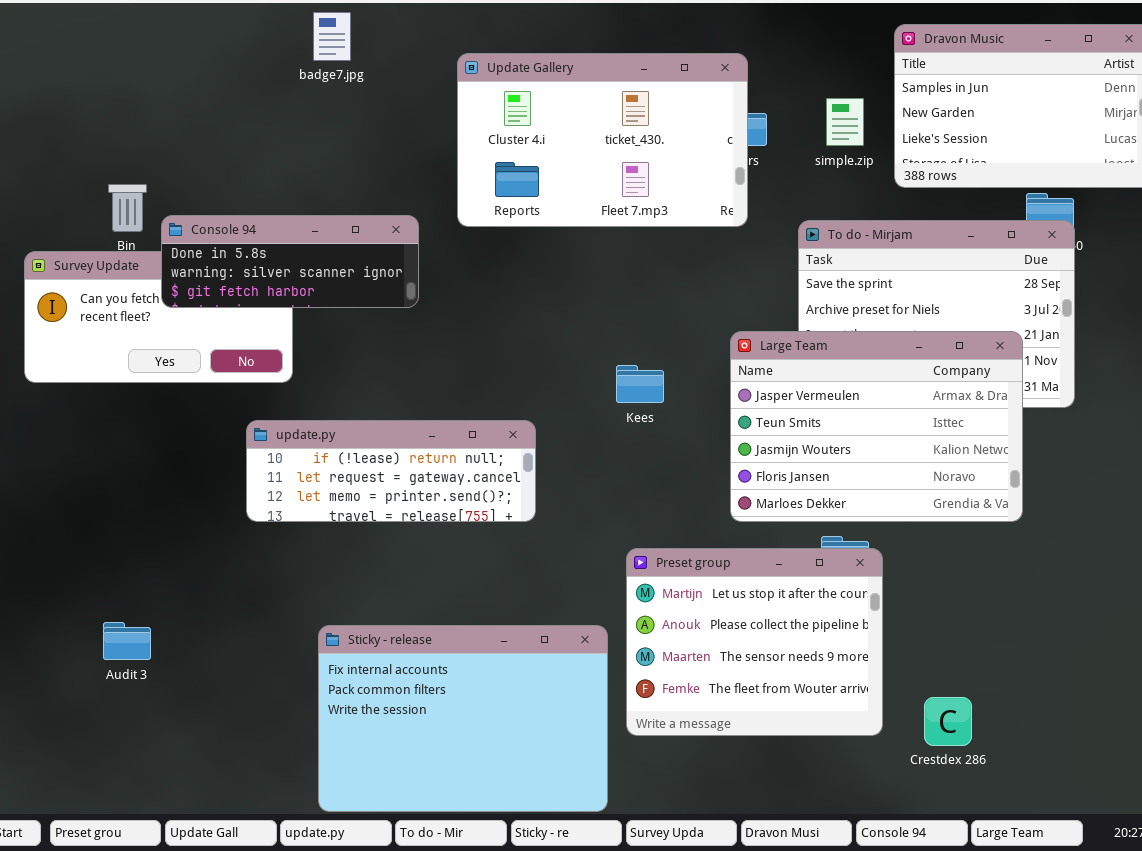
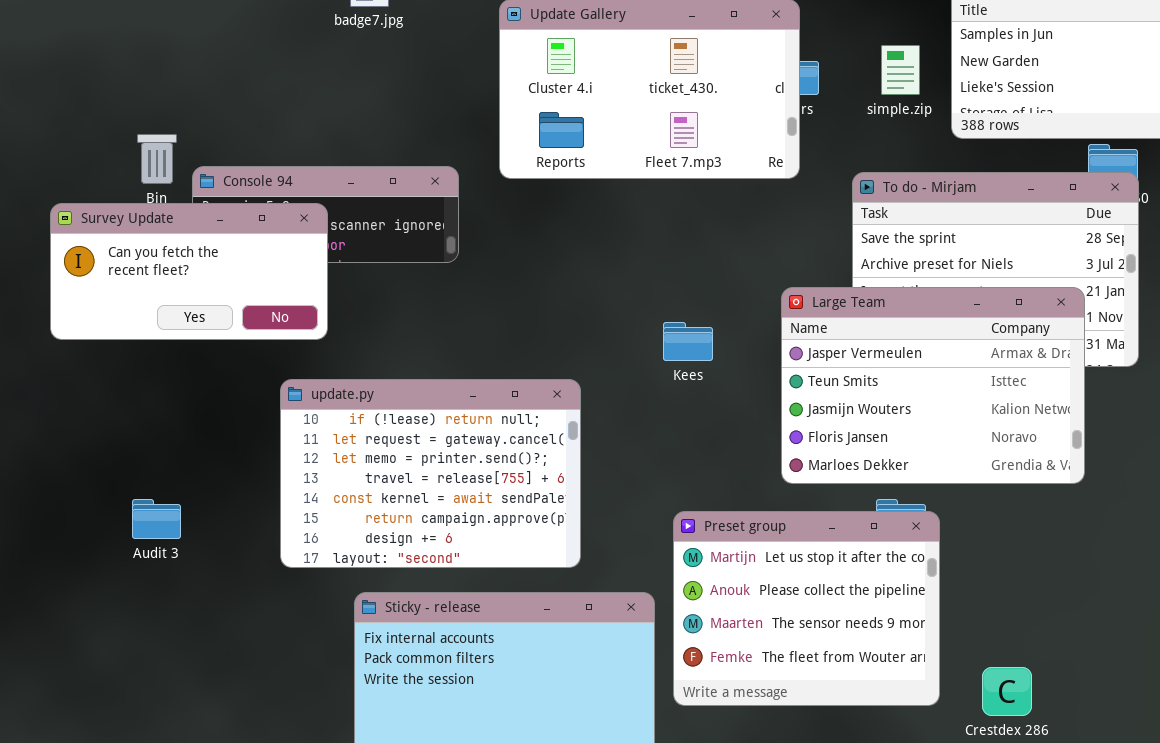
Survey Update: [24,251,293,383] -> [50,203,328,340], raised
update.py: [246,420,536,522] -> [280,379,581,568], resized
Audit 3: [103,622,151,660] -> [132,499,181,539], moved

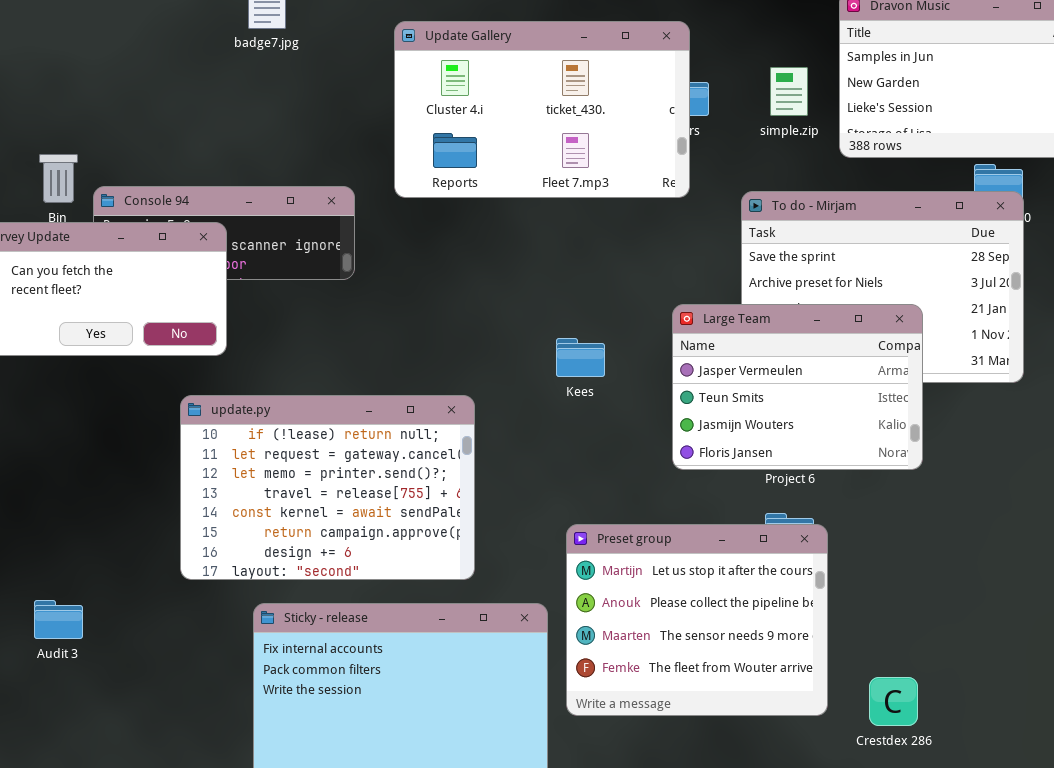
Large Team: [781,287,1085,484] -> [672,304,923,470], resized
Audit 3: [132,499,181,539] -> [34,600,83,639], moved

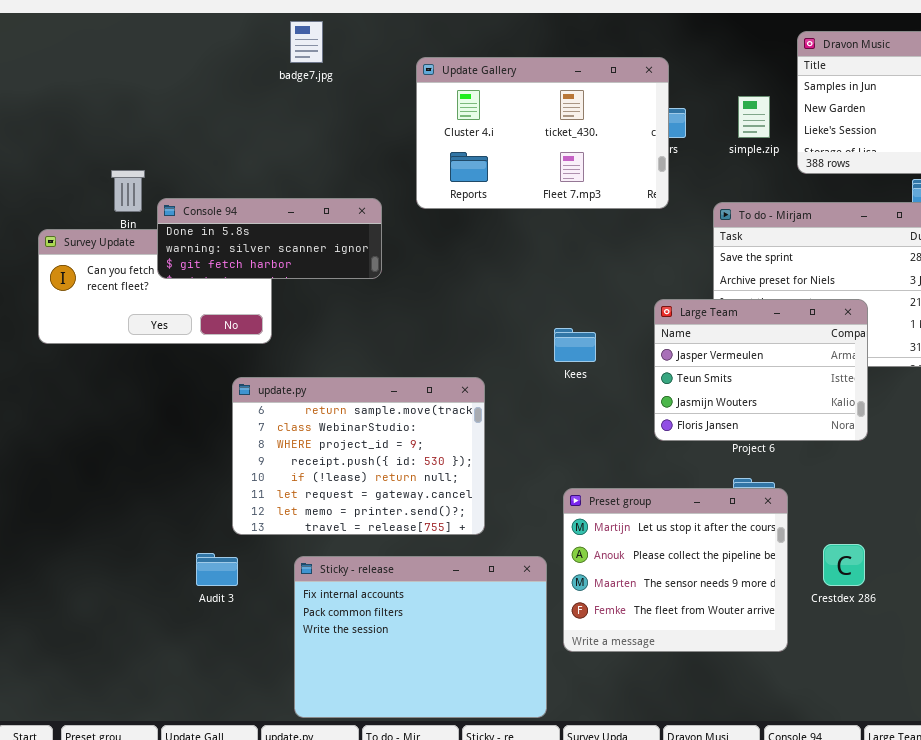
Console 94: [93,186,355,280] -> [157,198,382,279], raised
update.py: [180,395,475,580] -> [232,377,485,535], scrolled up 4 rows
Audit 3: [34,600,83,639] -> [196,553,238,586], moved
Crestdex 286: [869,677,918,726] -> [823,544,865,586], moved

